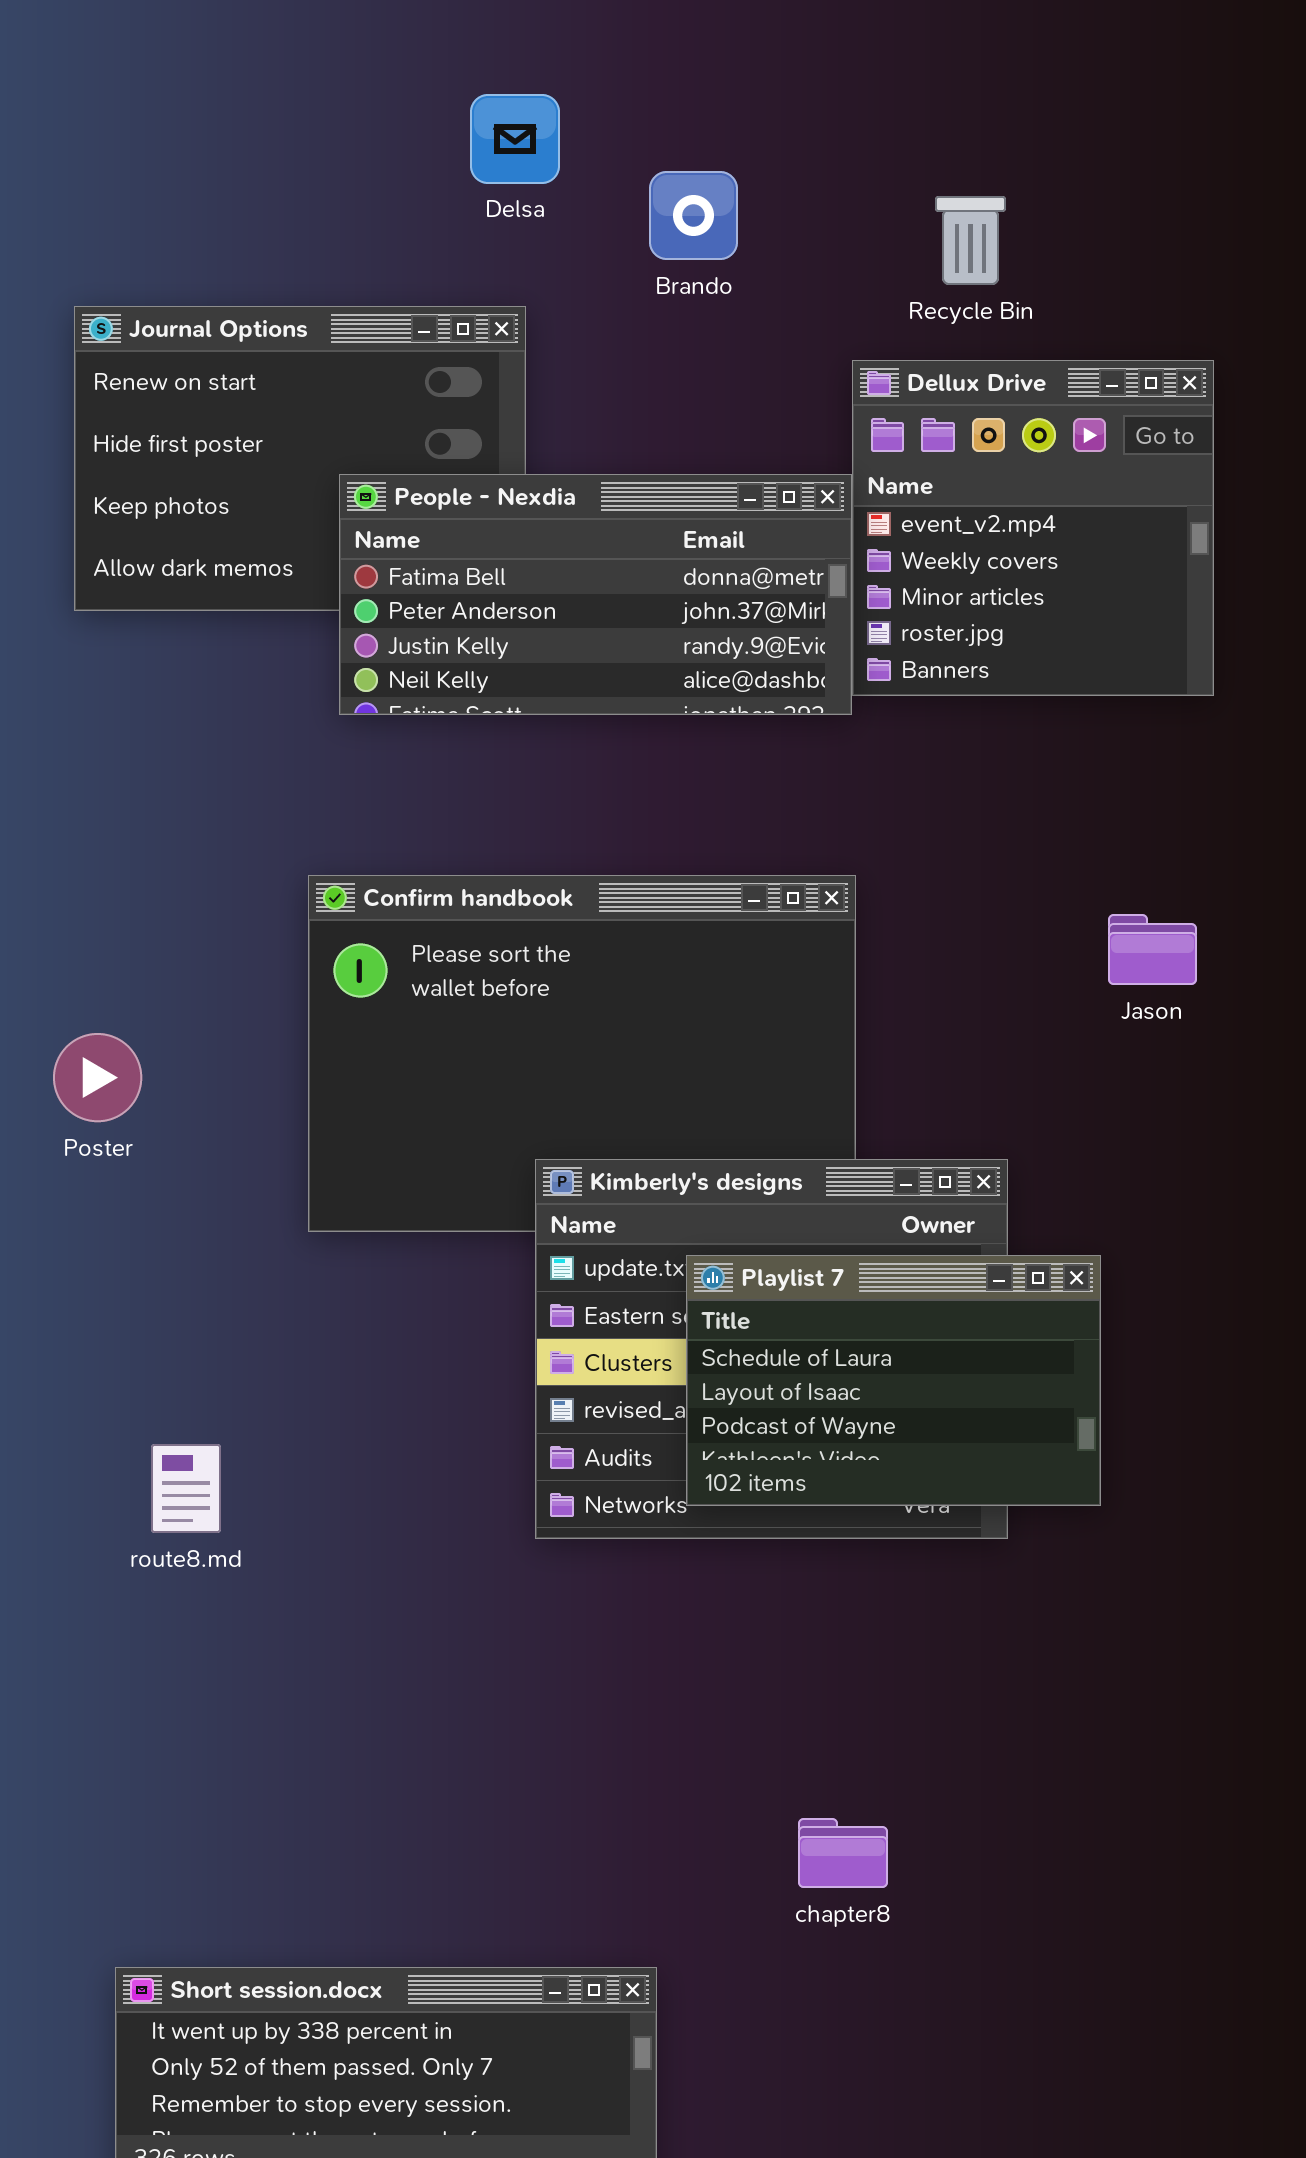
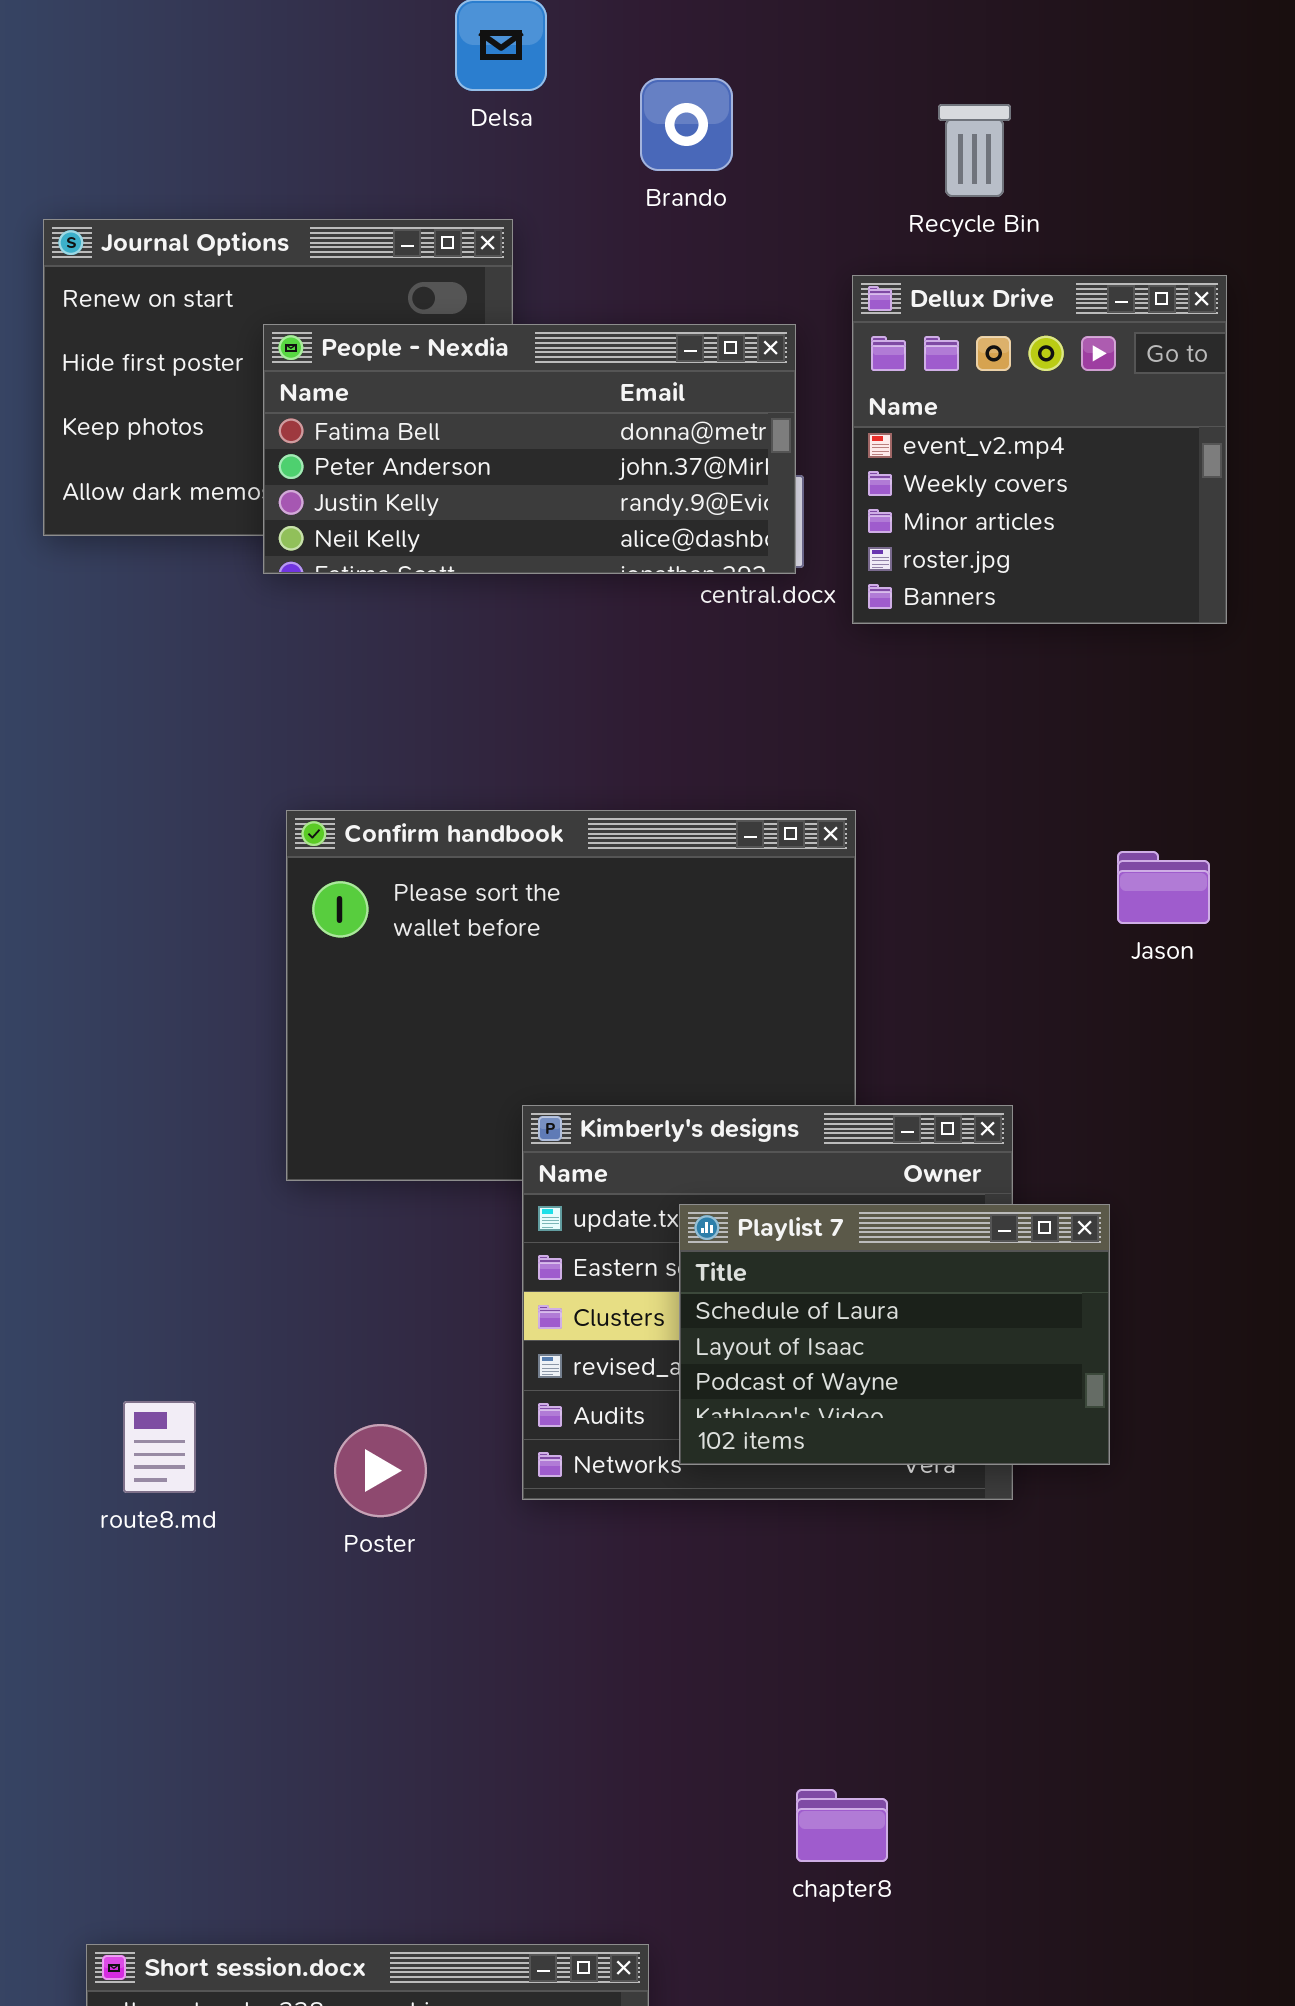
People - Nexdia: [339,474,852,715] -> [263,324,796,574], moved
Poster: [53,1033,142,1122] -> [334,1424,427,1517], moved

